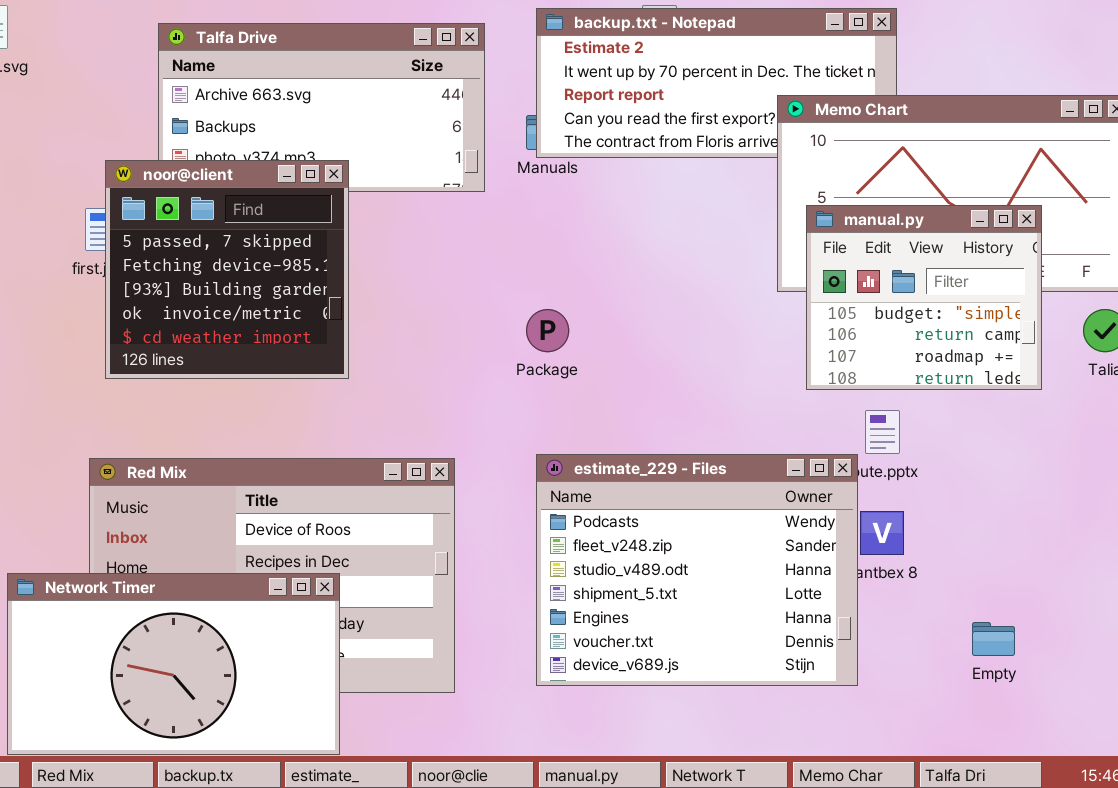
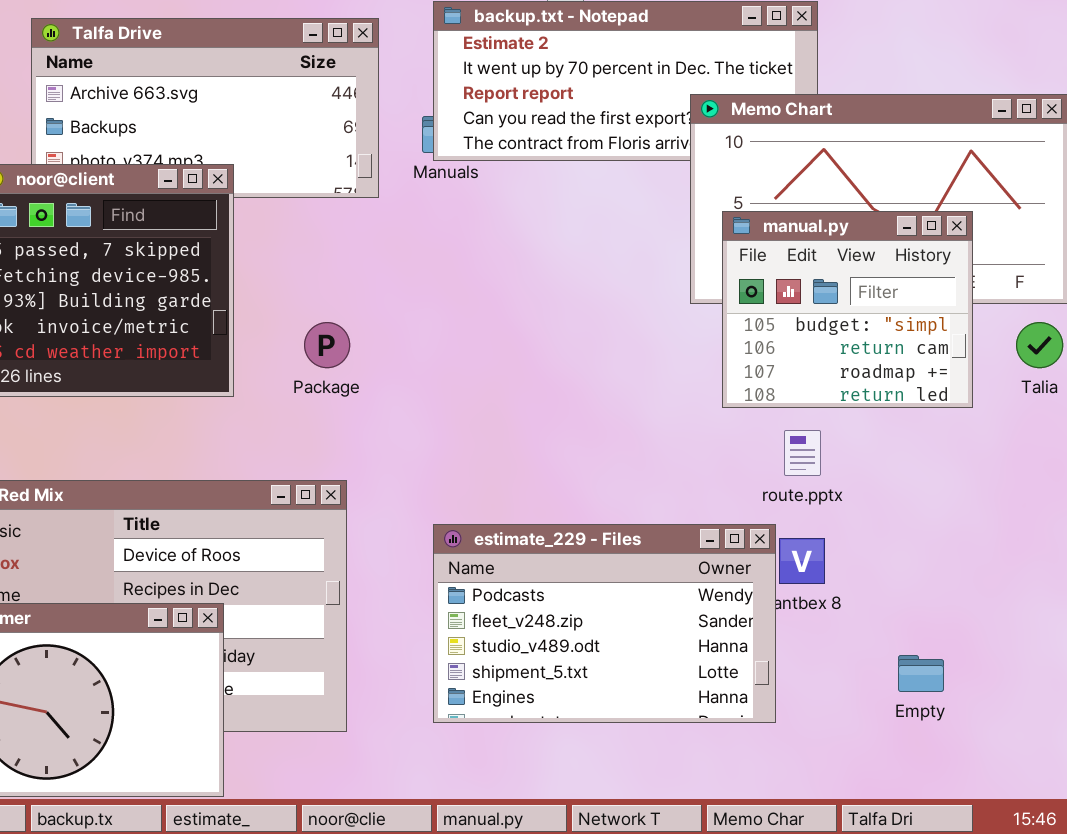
Package: [526,309,569,352] -> [304,322,350,368], moved
estimate_229 - Files: [536,454,858,686] -> [433,524,776,723], resized

